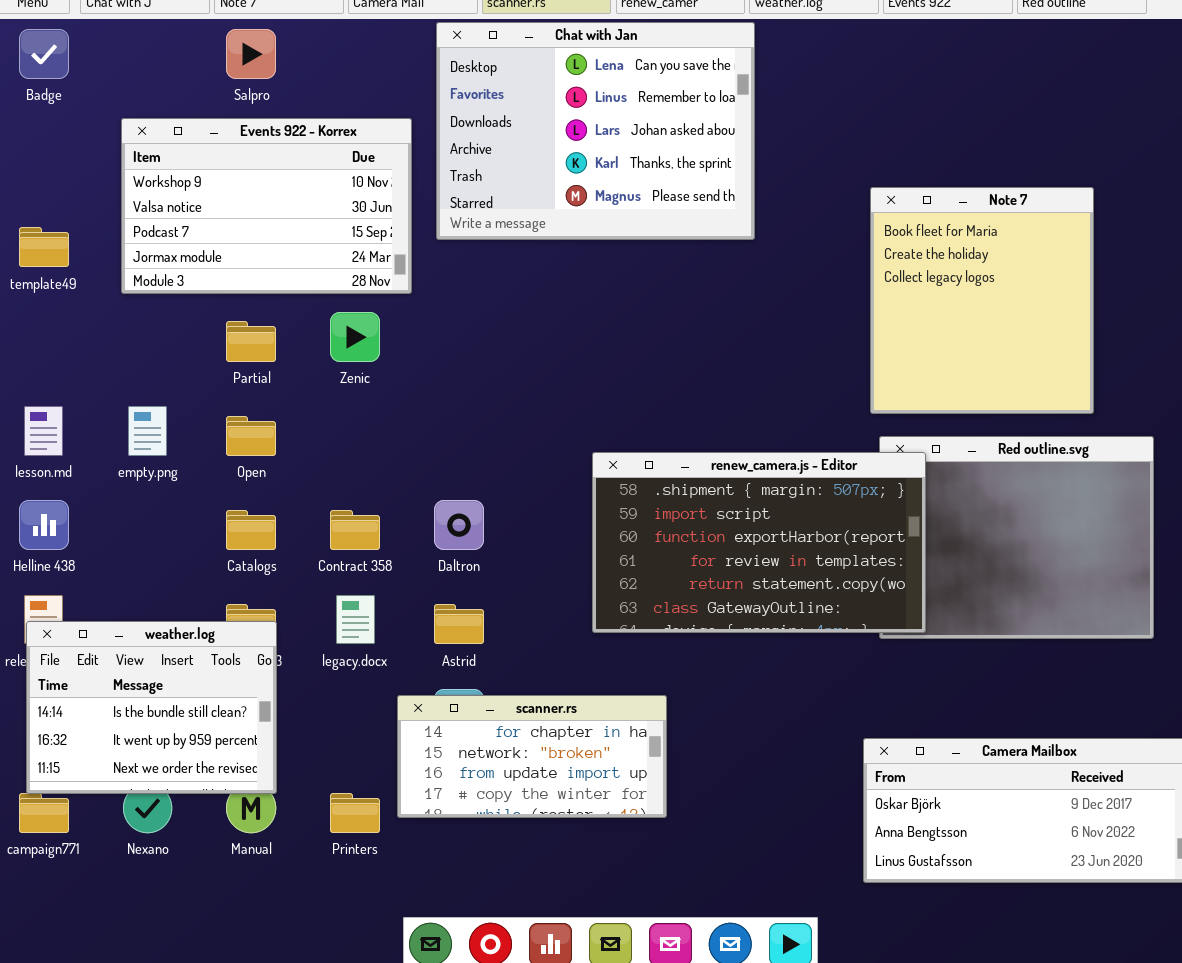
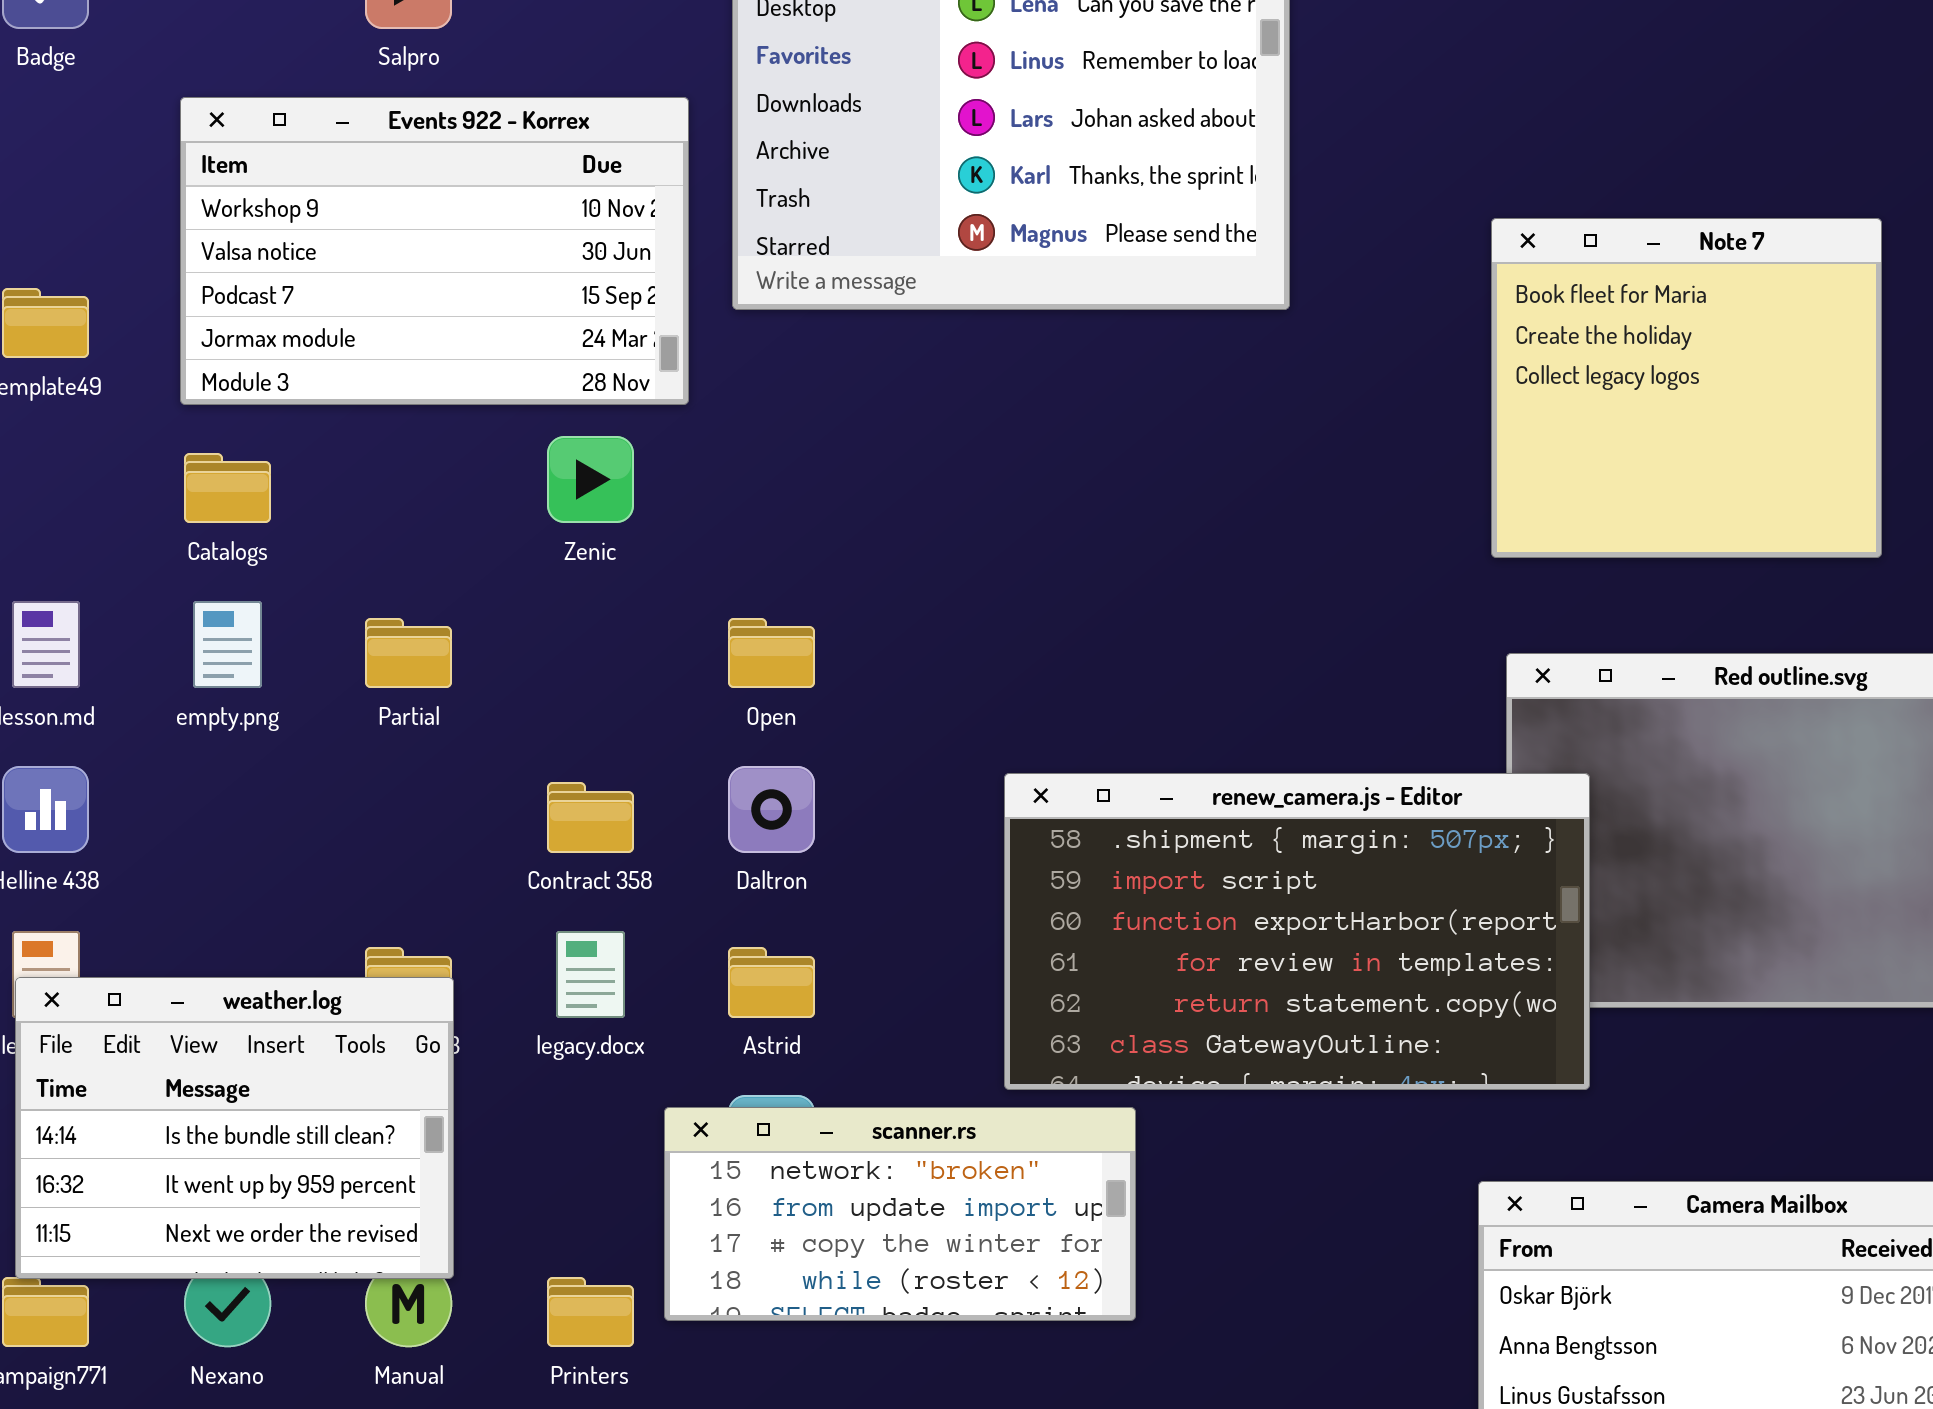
Note 7: [870,187,1094,414] -> [1491,218,1882,558], resized
Partial: [226,321,276,362] -> [365,618,452,688], moved
Open: [226,416,276,456] -> [728,618,815,688], moved
renew_camera.js - Editor: [592,452,926,633] -> [1004,773,1590,1090], moved
Catalogs: [226,510,276,550] -> [184,453,271,523], moved
scanner.rs: [397,695,667,818] -> [664,1107,1136,1321], scrolled down 1 row

